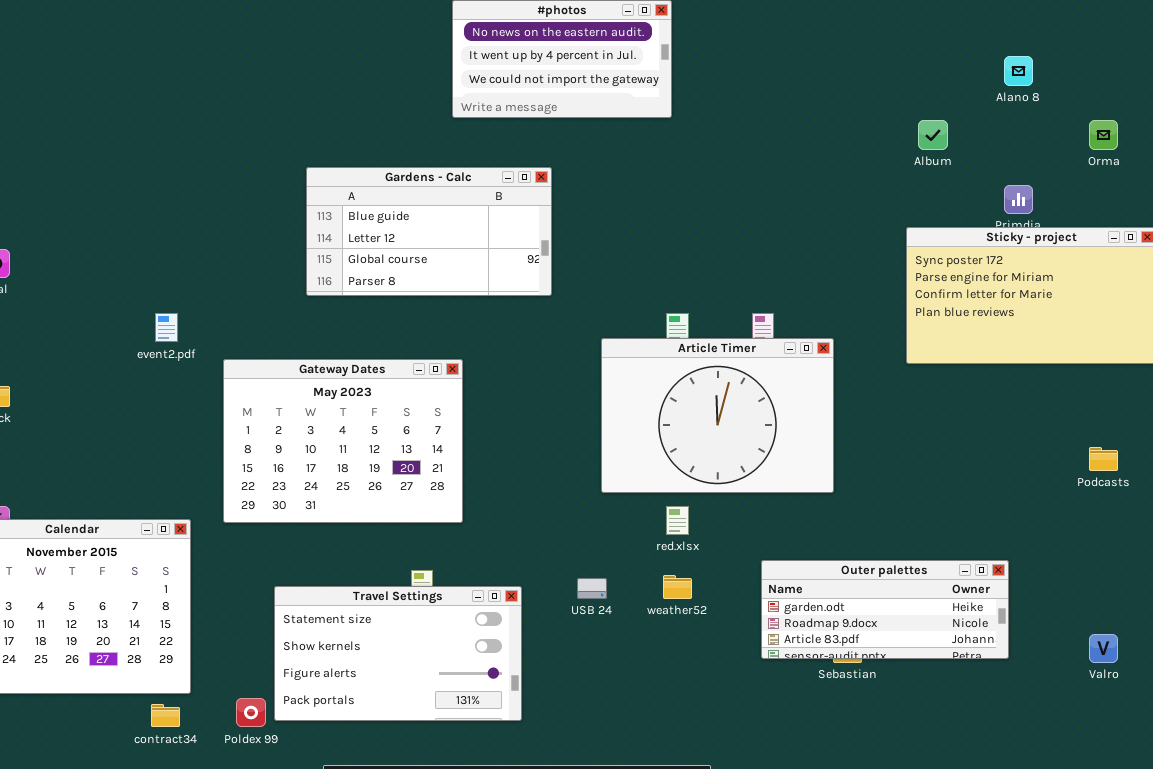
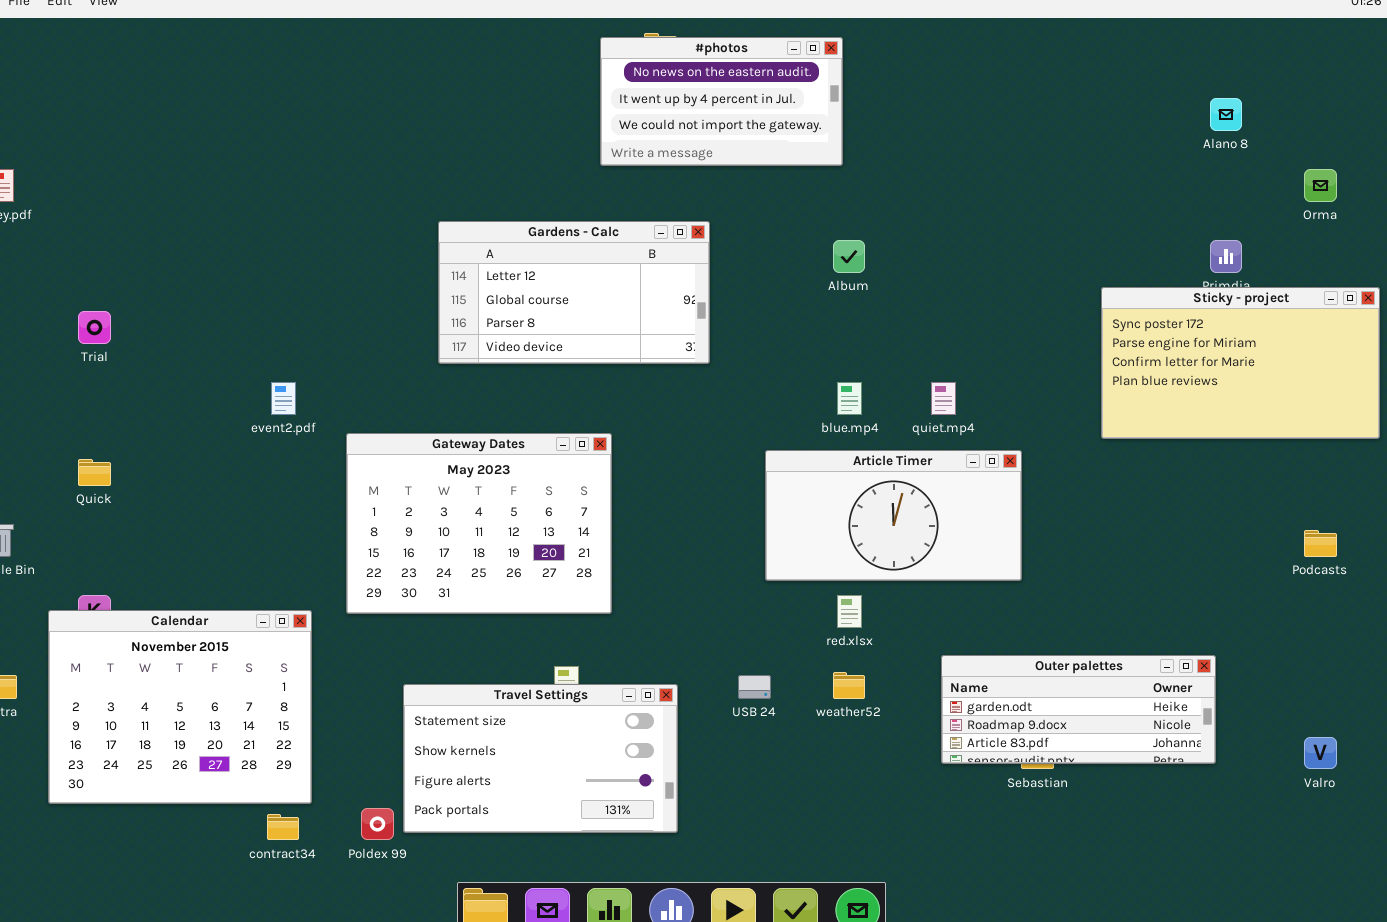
Album: [918,120,948,150] -> [833,240,865,273], moved
Gardens - Calc: [306,167,552,296] -> [438,221,710,364], scrolled down 1 row
Article Timer: [601,338,834,493] -> [765,450,1022,581], resized

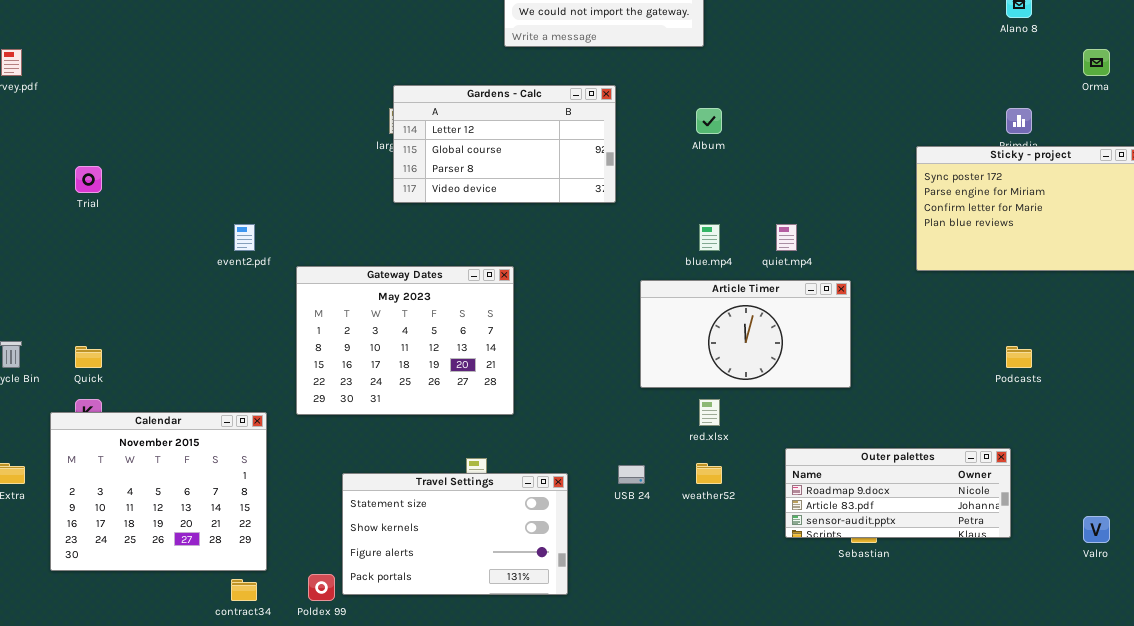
Gardens - Calc: [438,221,710,364] -> [393,85,616,203], moved
Quick: [78,459,111,486] -> [75,346,102,368], moved
Podcasts: [1304,530,1337,557] -> [1006,346,1032,368], moved
Outer palettes: [941,655,1216,764] -> [785,448,1011,538], scrolled down 1 row

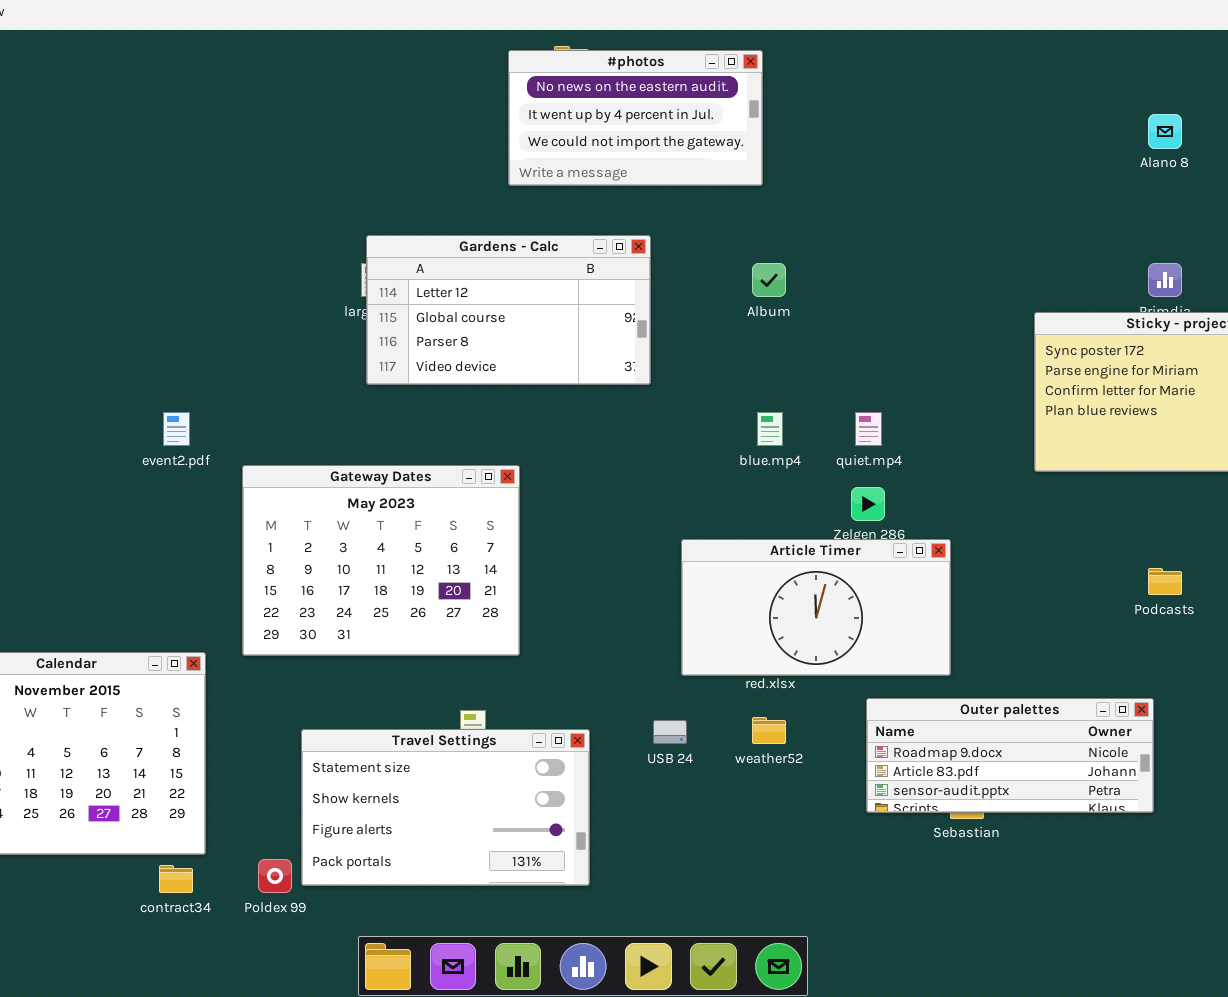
Article Timer: [640,280,851,388] -> [681,539,951,676], moved

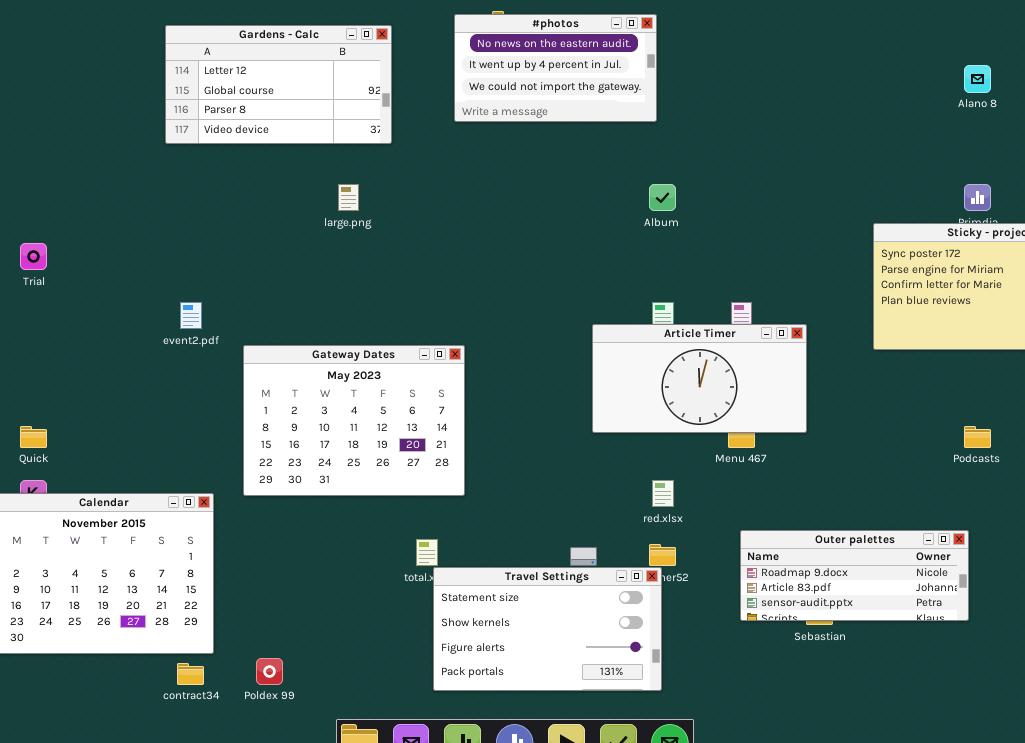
Gardens - Calc: [366,235,651,385] -> [165,25,392,144], moved
Article Timer: [681,539,951,676] -> [592,324,807,433], moved
Travel Settings: [301,729,590,886] -> [433,567,662,691], moved

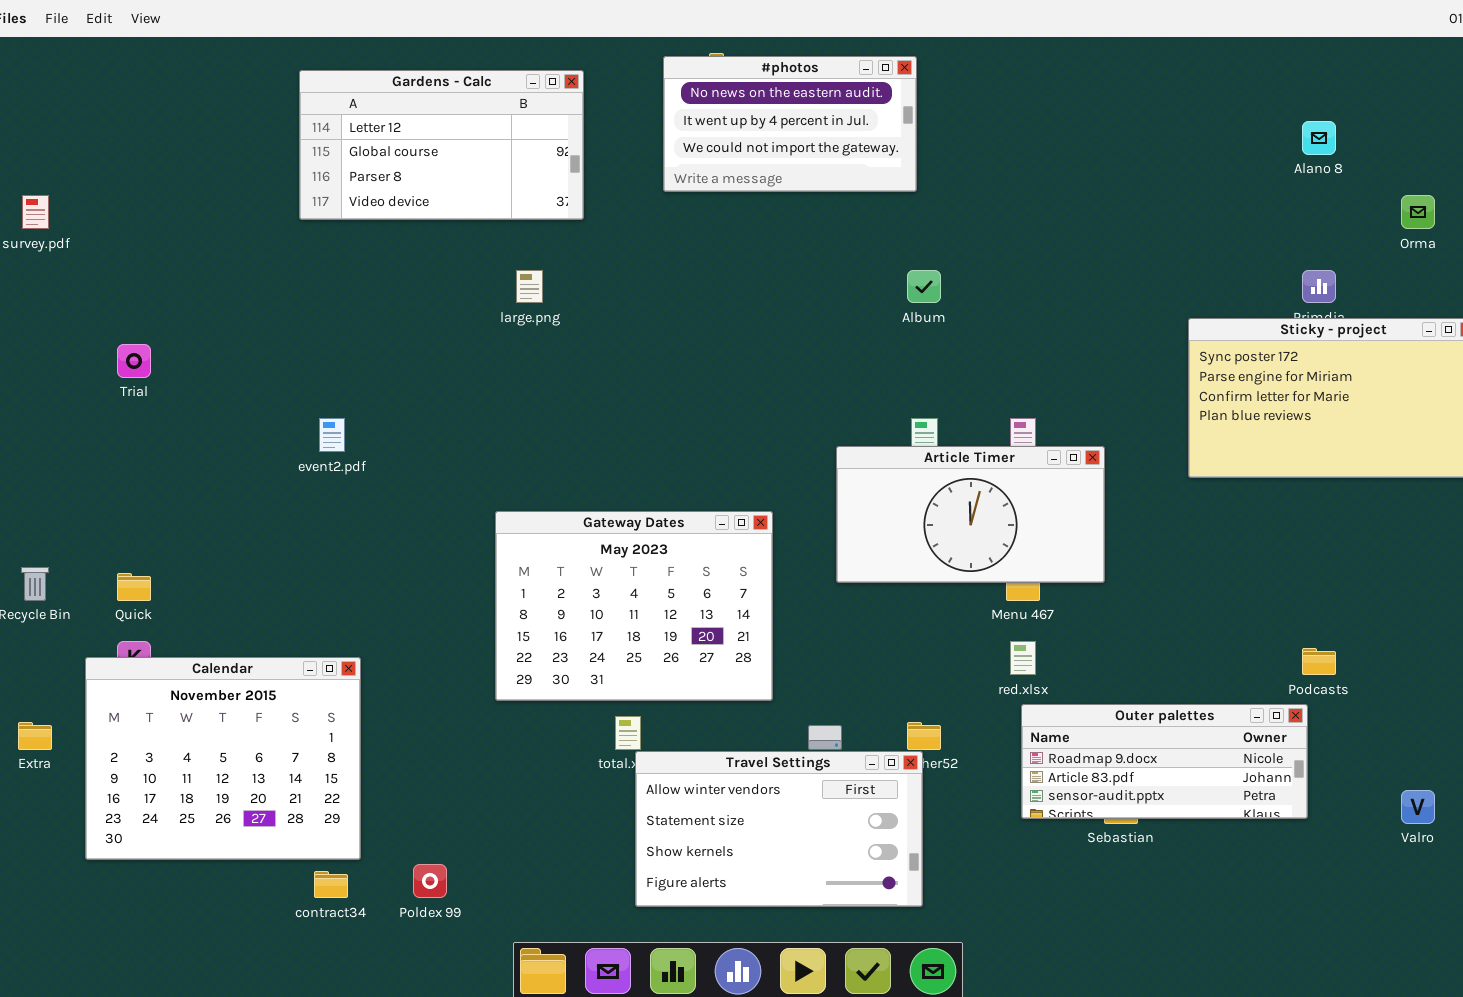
Gateway Dates: [243,345,465,496] -> [495,511,773,701], moved
Podcasts: [964,426,991,448] -> [1302,648,1336,675], moved
red.xlsx: [652,480,674,507] -> [1010,641,1036,675], moved
Travel Settings: [433,567,662,691] -> [635,751,923,907], scrolled up 1 row

